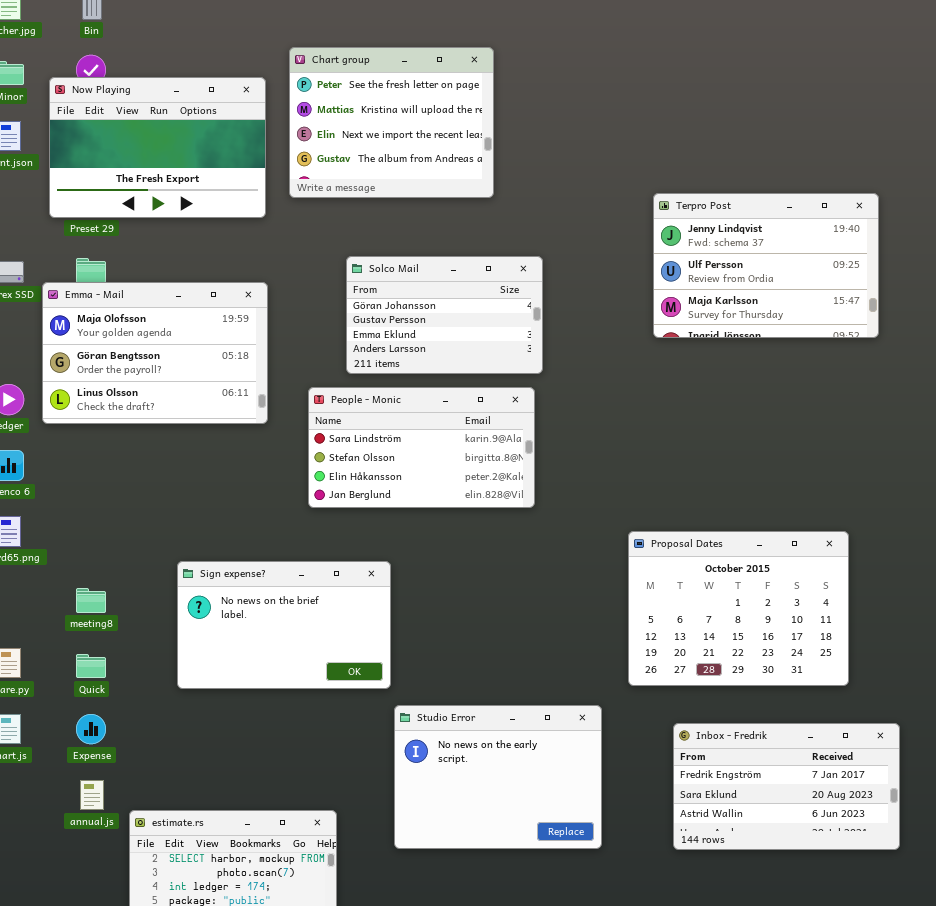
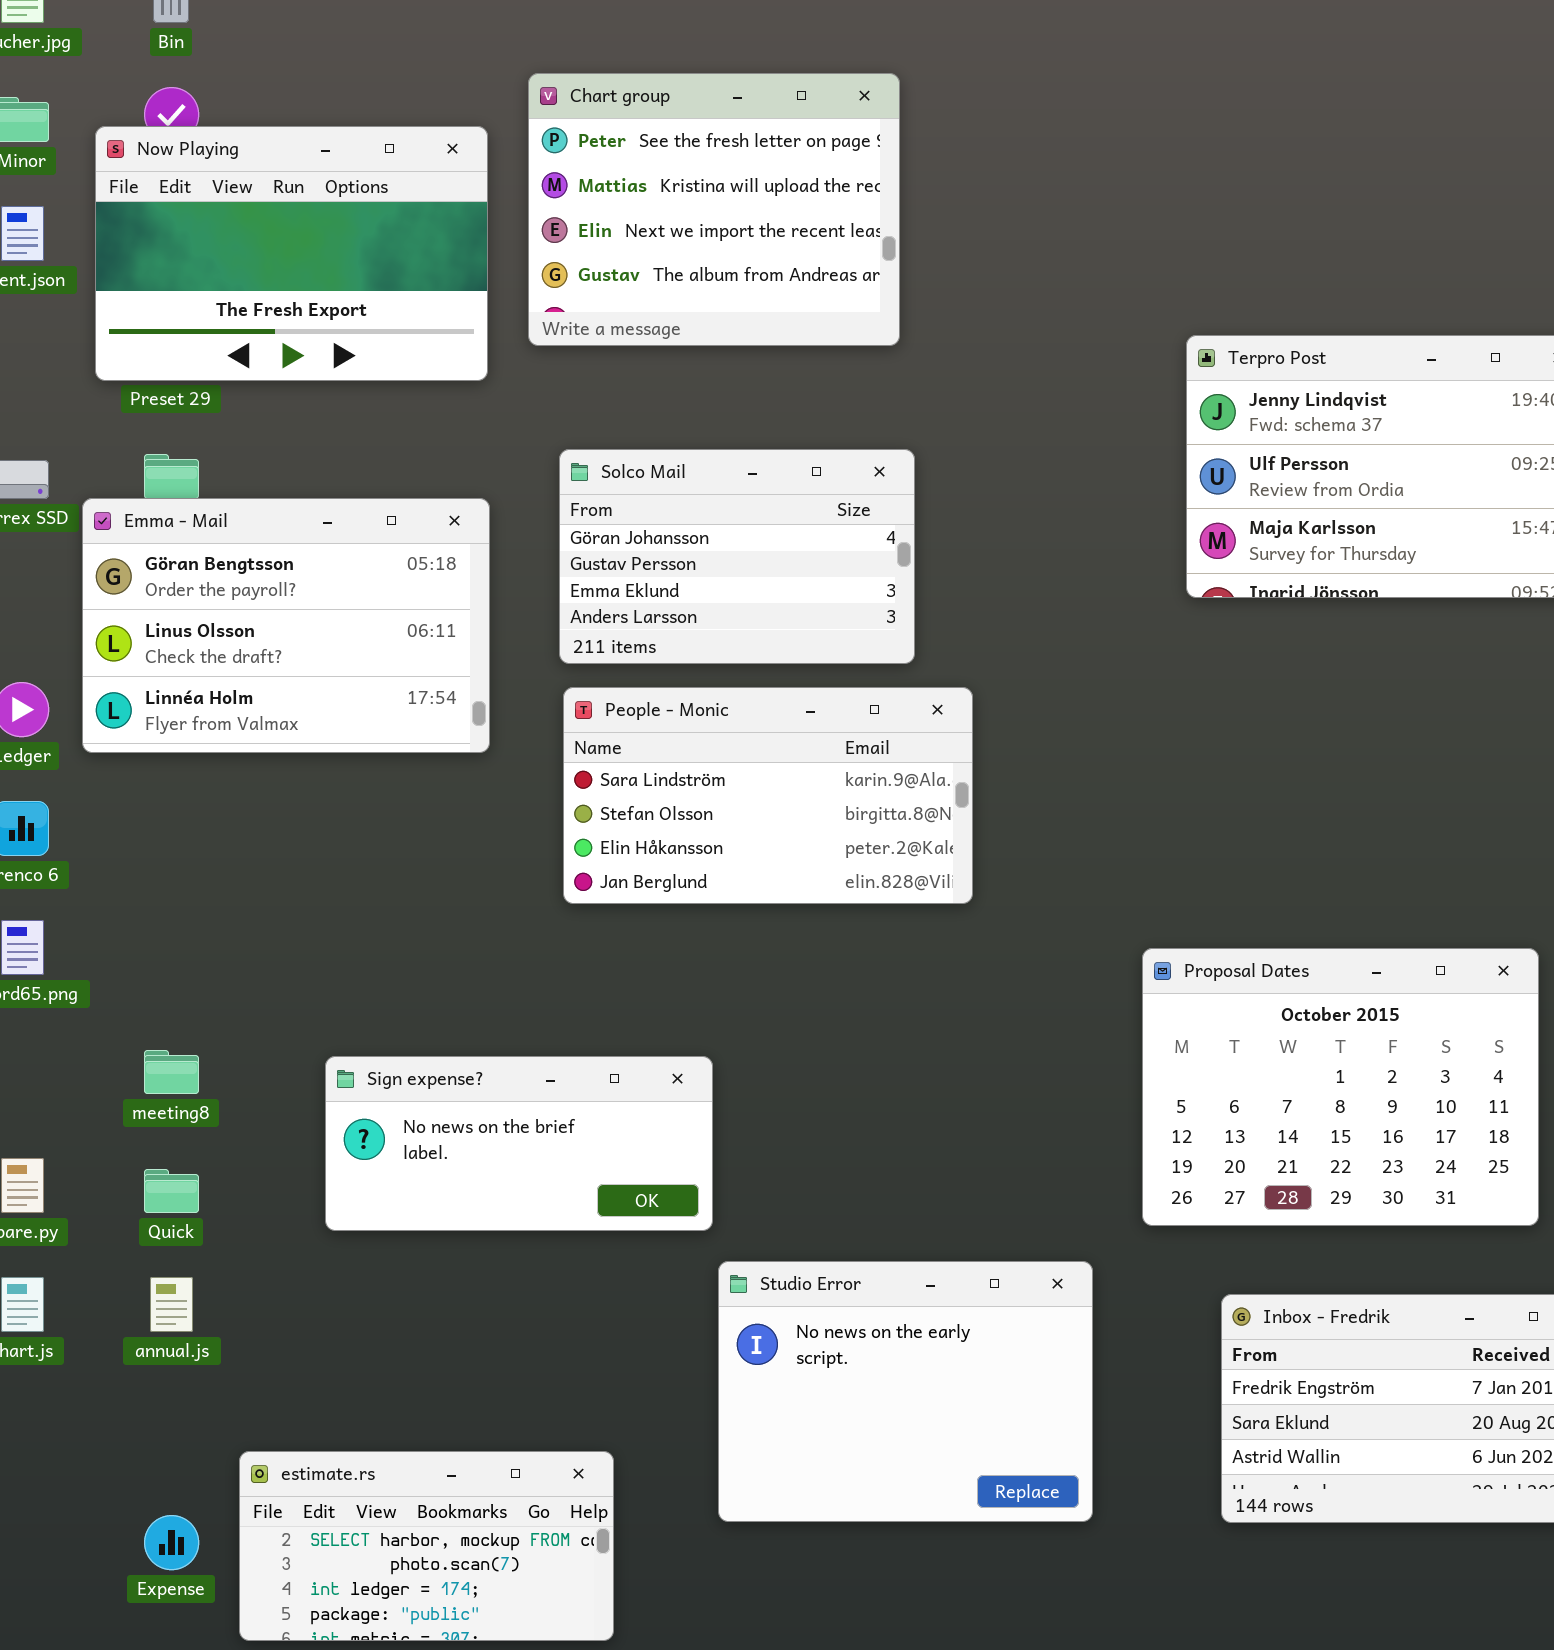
Solco Mail: [346,256,543,374] -> [559,449,915,664], moved
Emma - Mail: [42,282,268,424] -> [82,498,490,753], scrolled down 1 row
Sign expense?: [177,561,391,689] -> [325,1056,713,1231], resized
Expense: [76,714,106,744] -> [144,1515,199,1570], moved
annual.js: [80,780,104,810] -> [150,1277,193,1332], moved

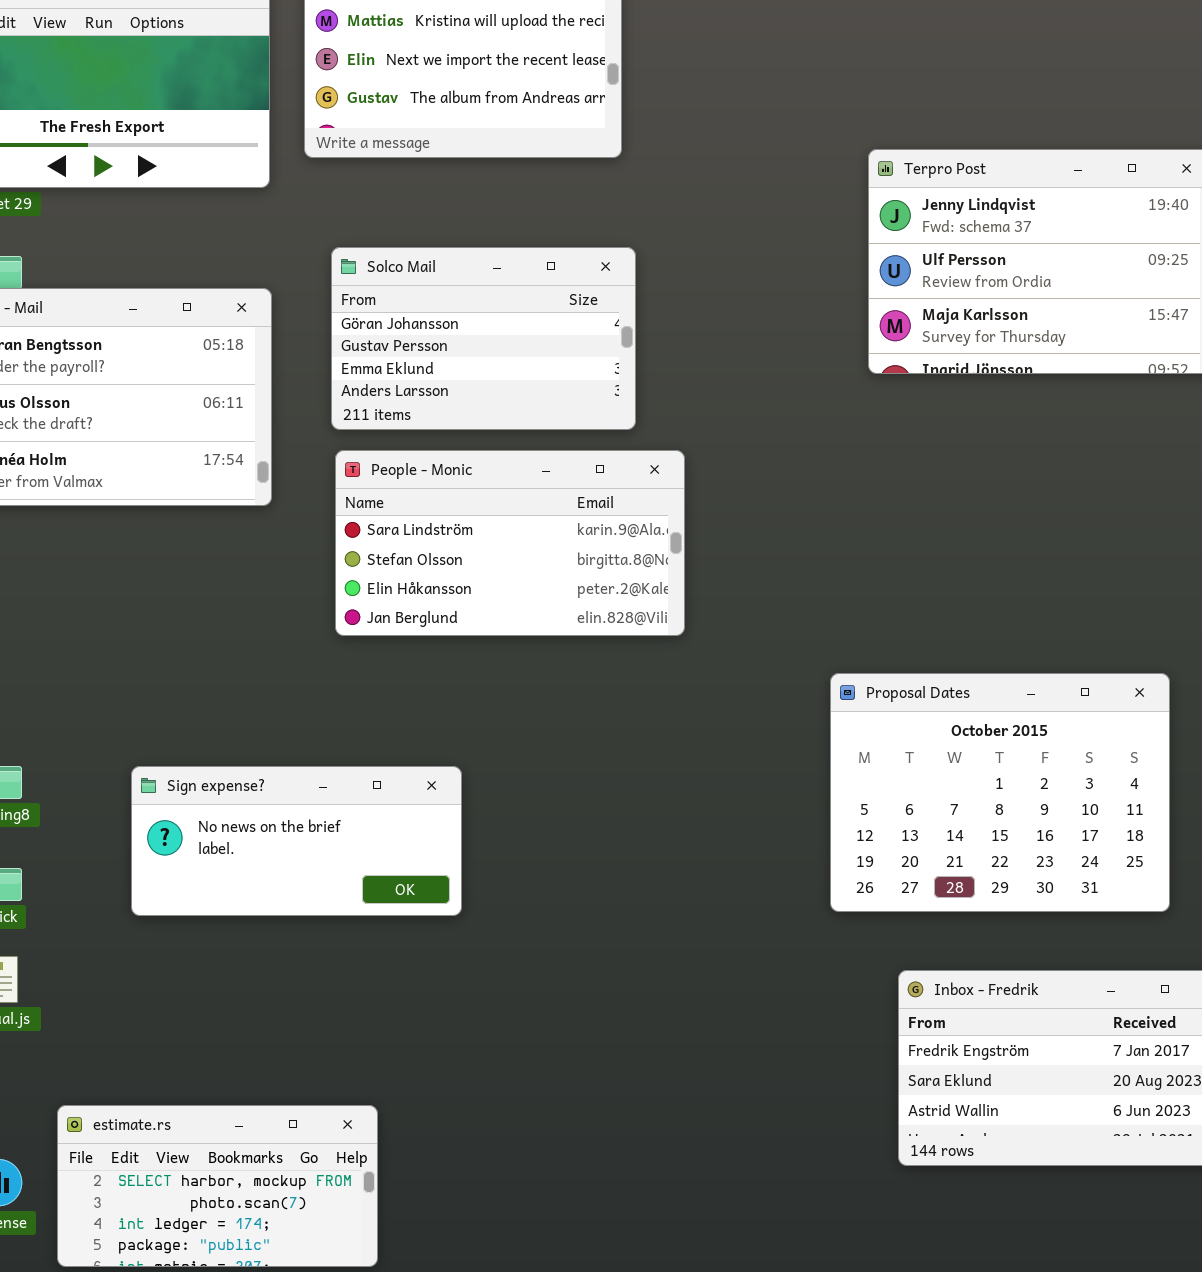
Studio Error: [718,1261,1093,1522] -> none, closed

